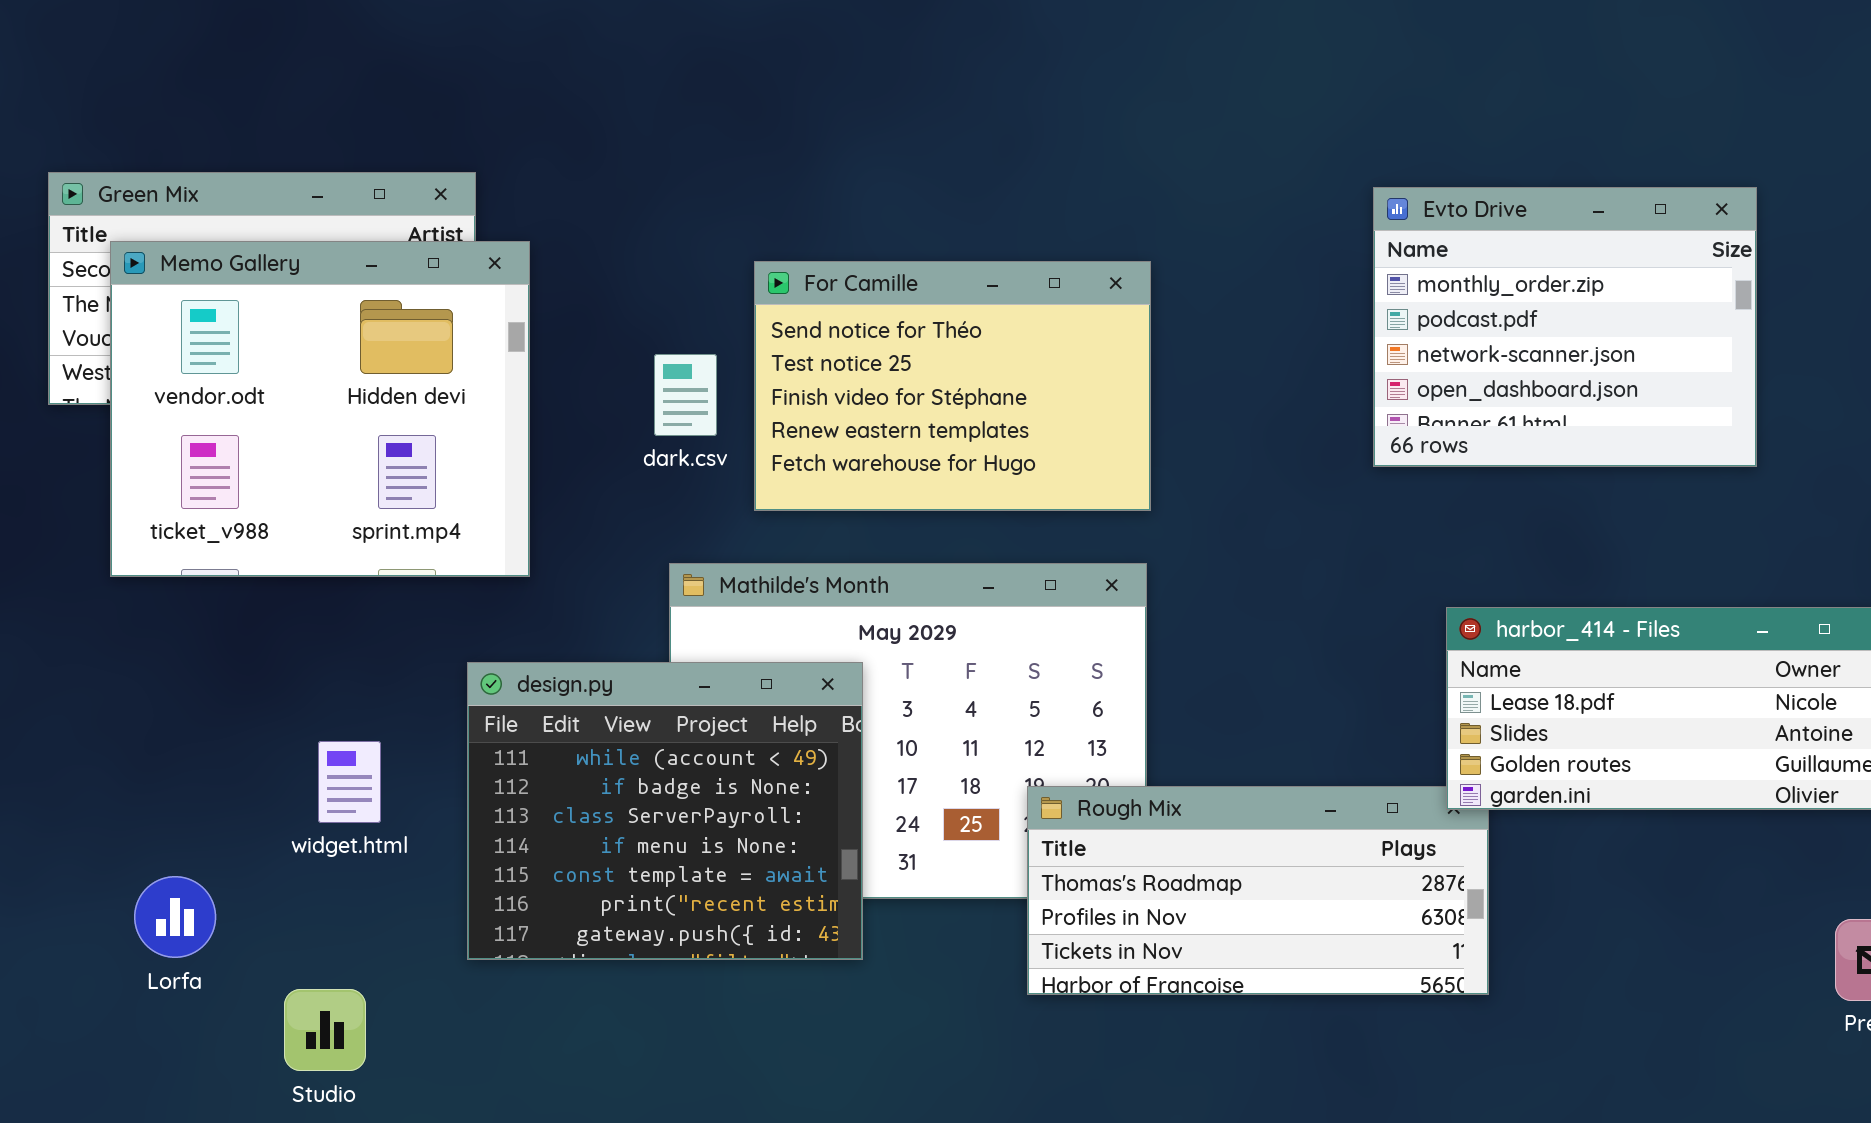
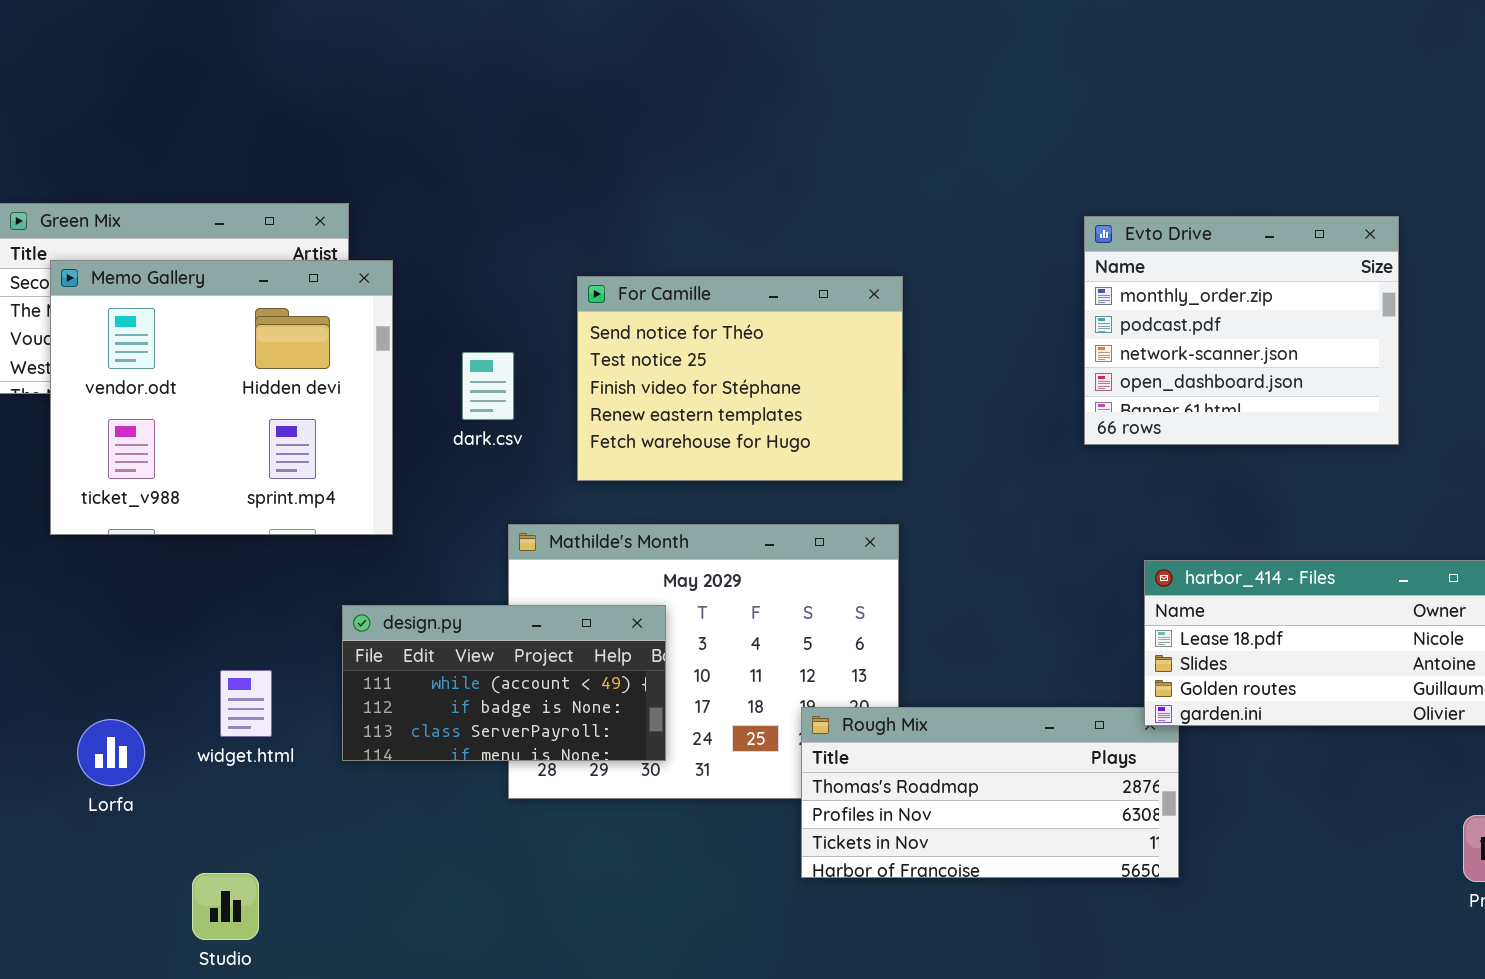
dark.csv: [654,354,717,436] -> [462,352,514,420], moved
design.py: [467,662,863,960] -> [342,605,666,761], resized
Lorfa: [134,876,216,958] -> [77,719,145,786], moved

